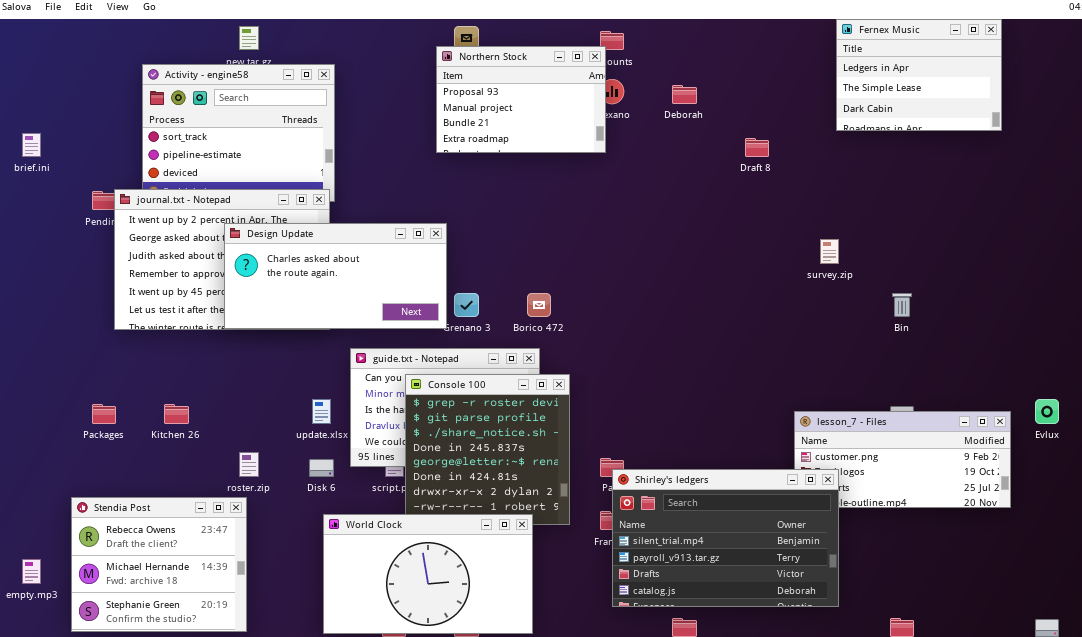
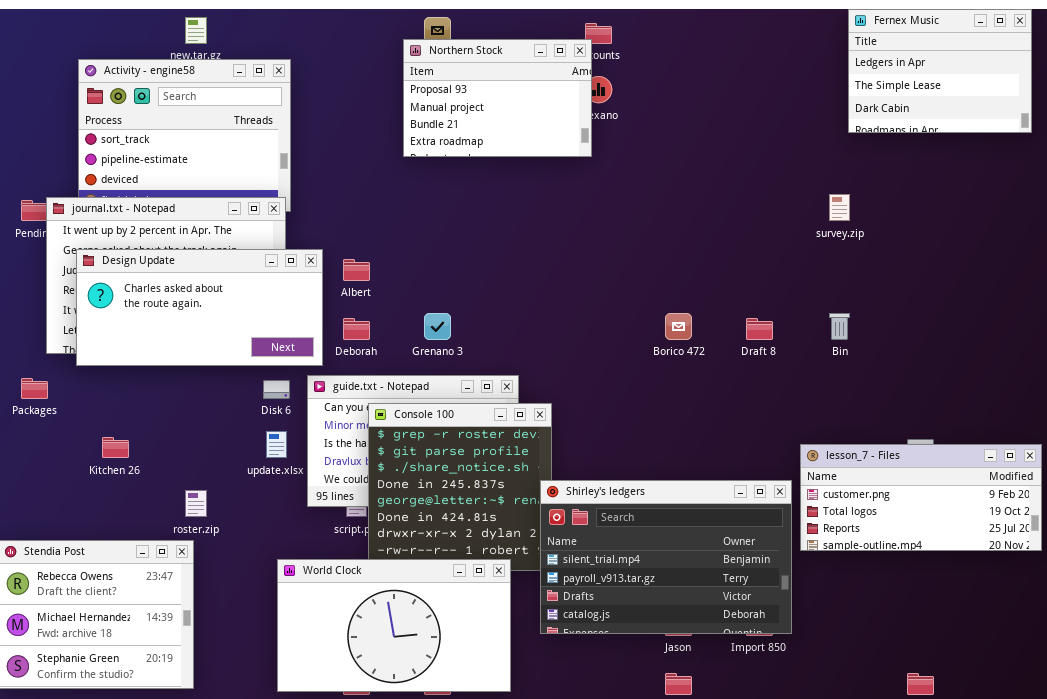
Deborah: [672,85,697,104] -> [343,318,370,340], moved
Draft 8: [745,138,769,157] -> [746,318,773,340], moved
Design Update: [224,223,447,329] -> [76,249,323,366], moved
survey.zip: [820,239,839,264] -> [829,194,850,221], moved
Borico 472: [527,293,551,317] -> [665,313,692,340], moved
Bin: [892,293,912,317] -> [829,313,850,340], moved
Packages: [92,404,116,424] -> [21,378,48,399], moved
Disk 6: [309,459,334,477] -> [263,380,290,399], moved
Shirley's ledgers: [612,469,839,607] -> [540,480,792,634], moved

